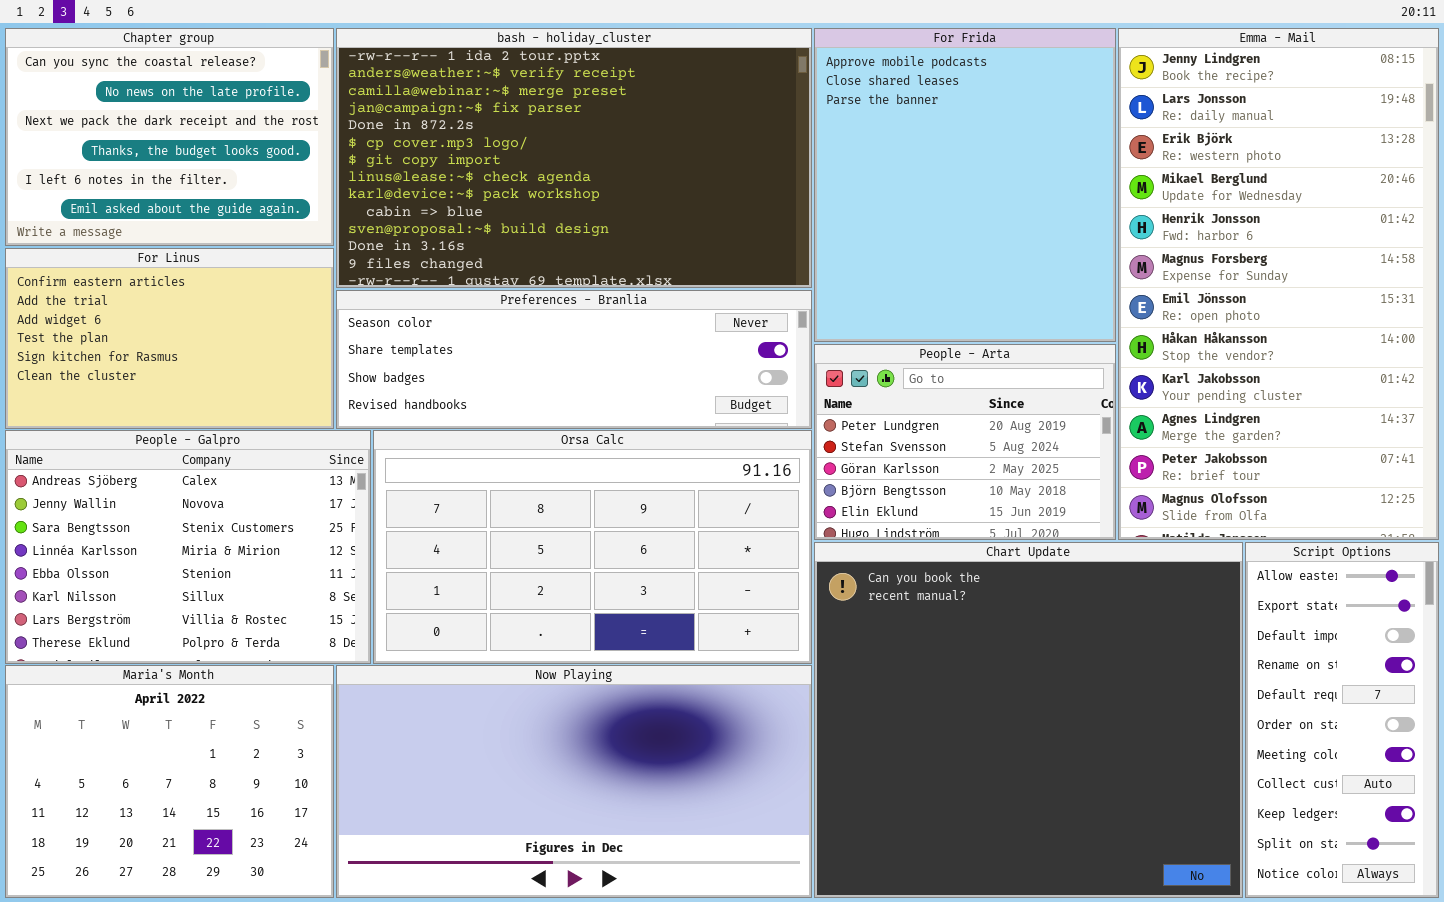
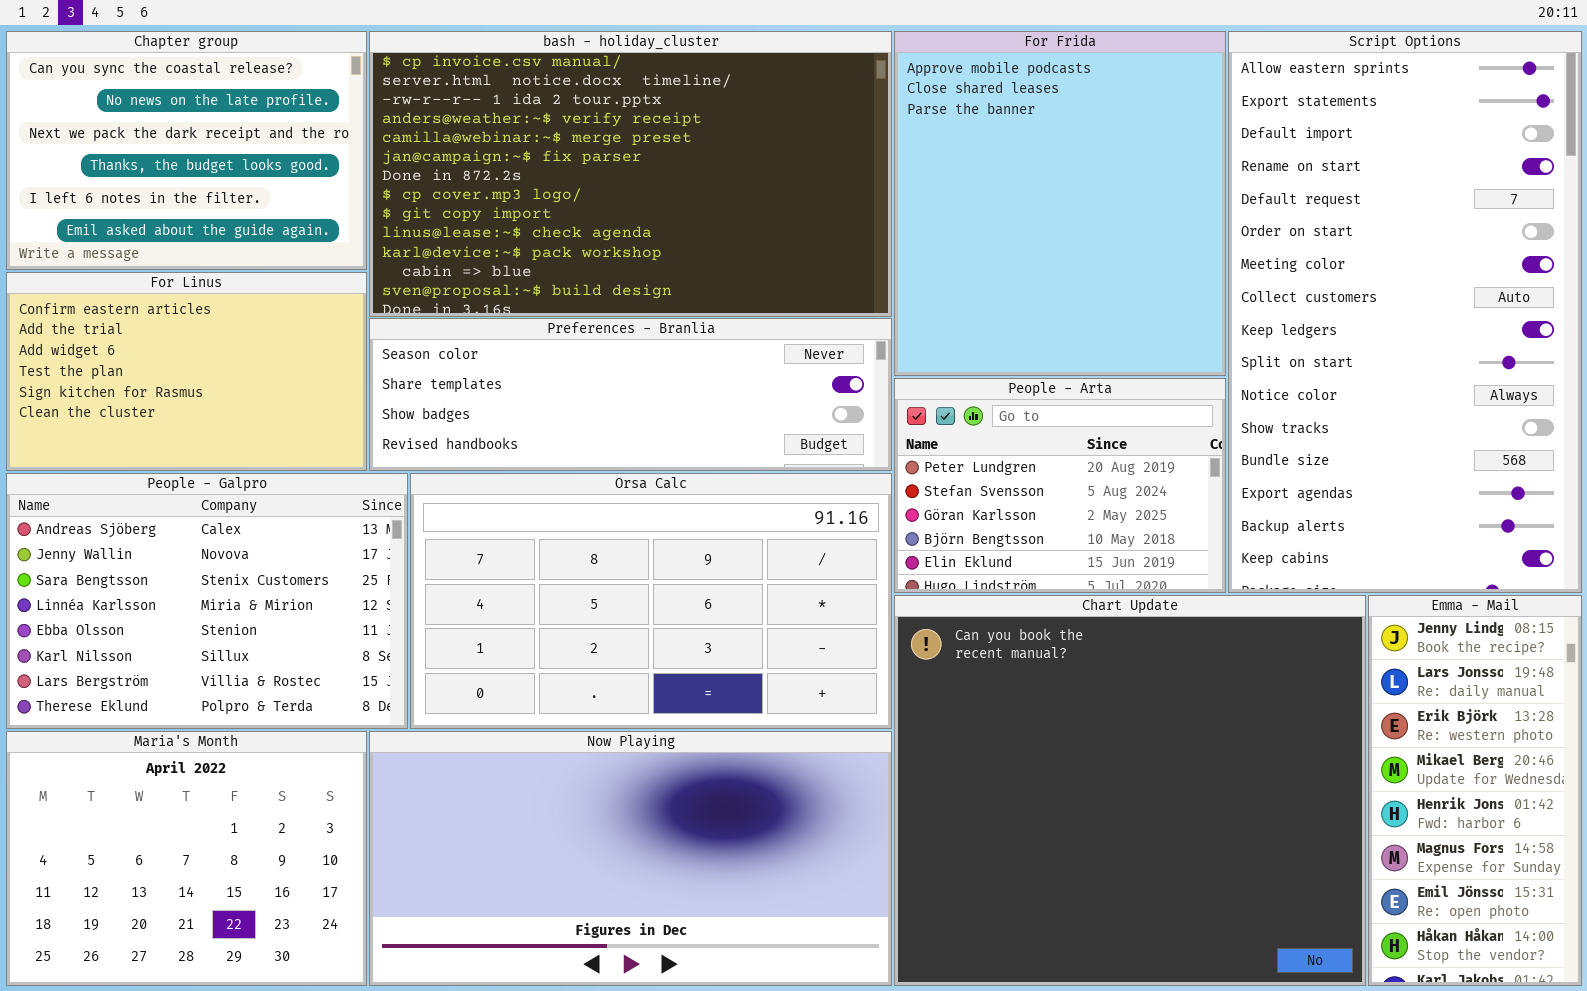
bash - holiday_cluster: [336,28,812,288] -> [369,31,892,317], scrolled up 2 rows
Emma - Mail: [1118,28,1439,540] -> [1368,595,1582,986], moved, resized
Script Options: [1245,542,1439,898] -> [1228,31,1582,593], moved, resized

